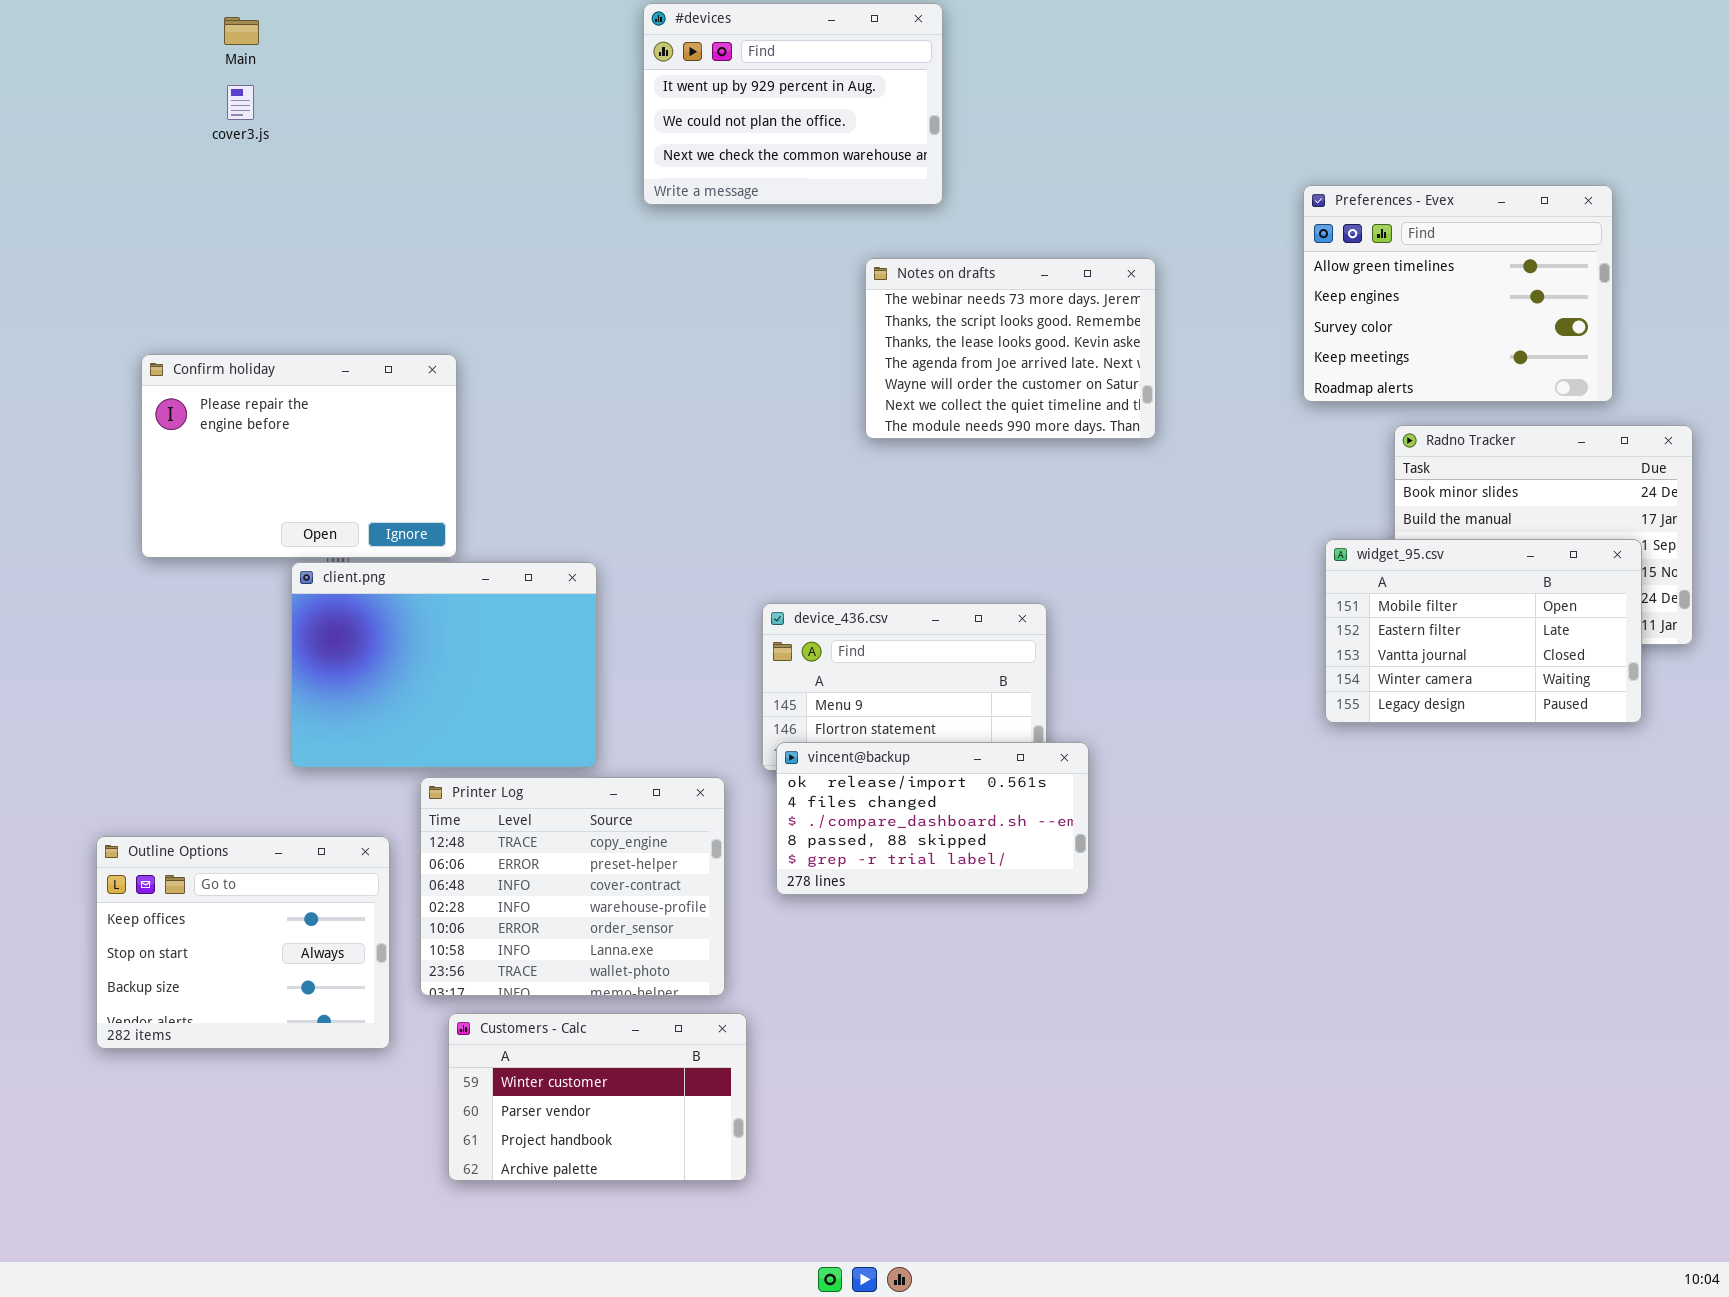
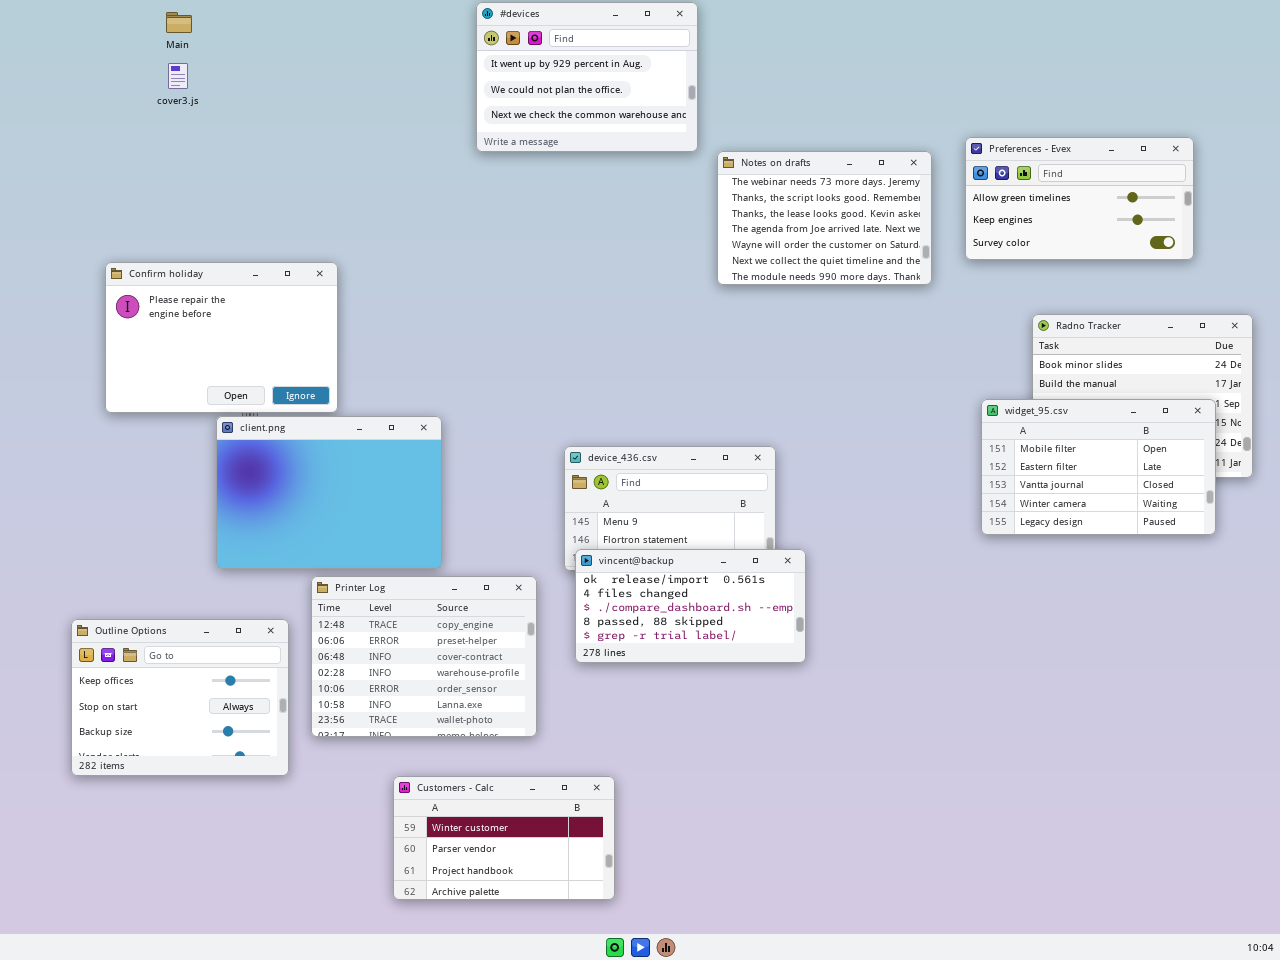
Preferences - Evex: [1303,185,1613,402] -> [965,137,1194,260], resized
Notes on drafts: [865,258,1156,439] -> [717,151,932,285], moved
Customers - Calc: [448,1013,747,1181] -> [393,776,615,900], moved

